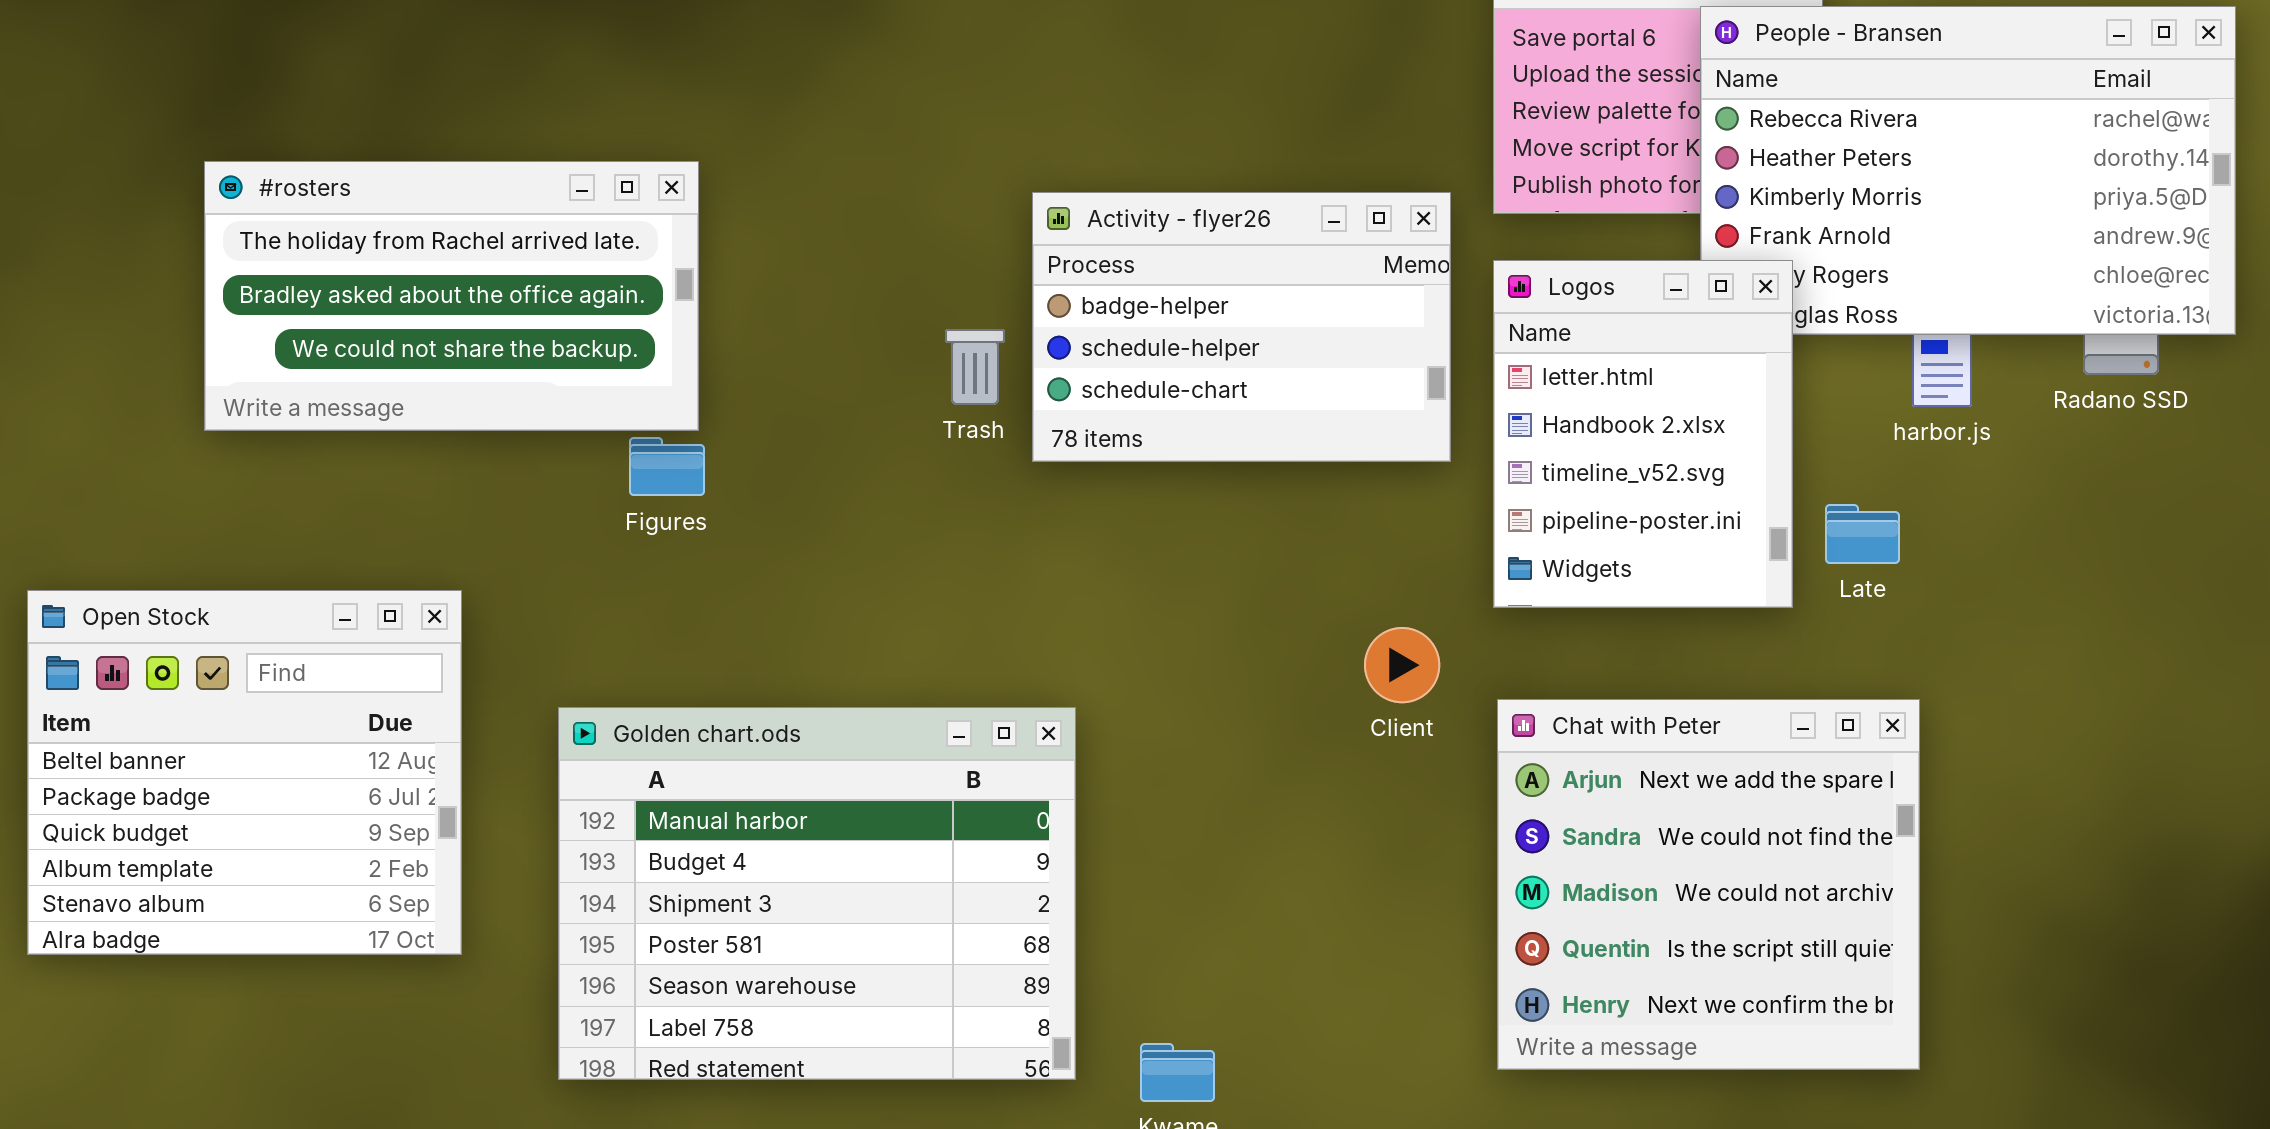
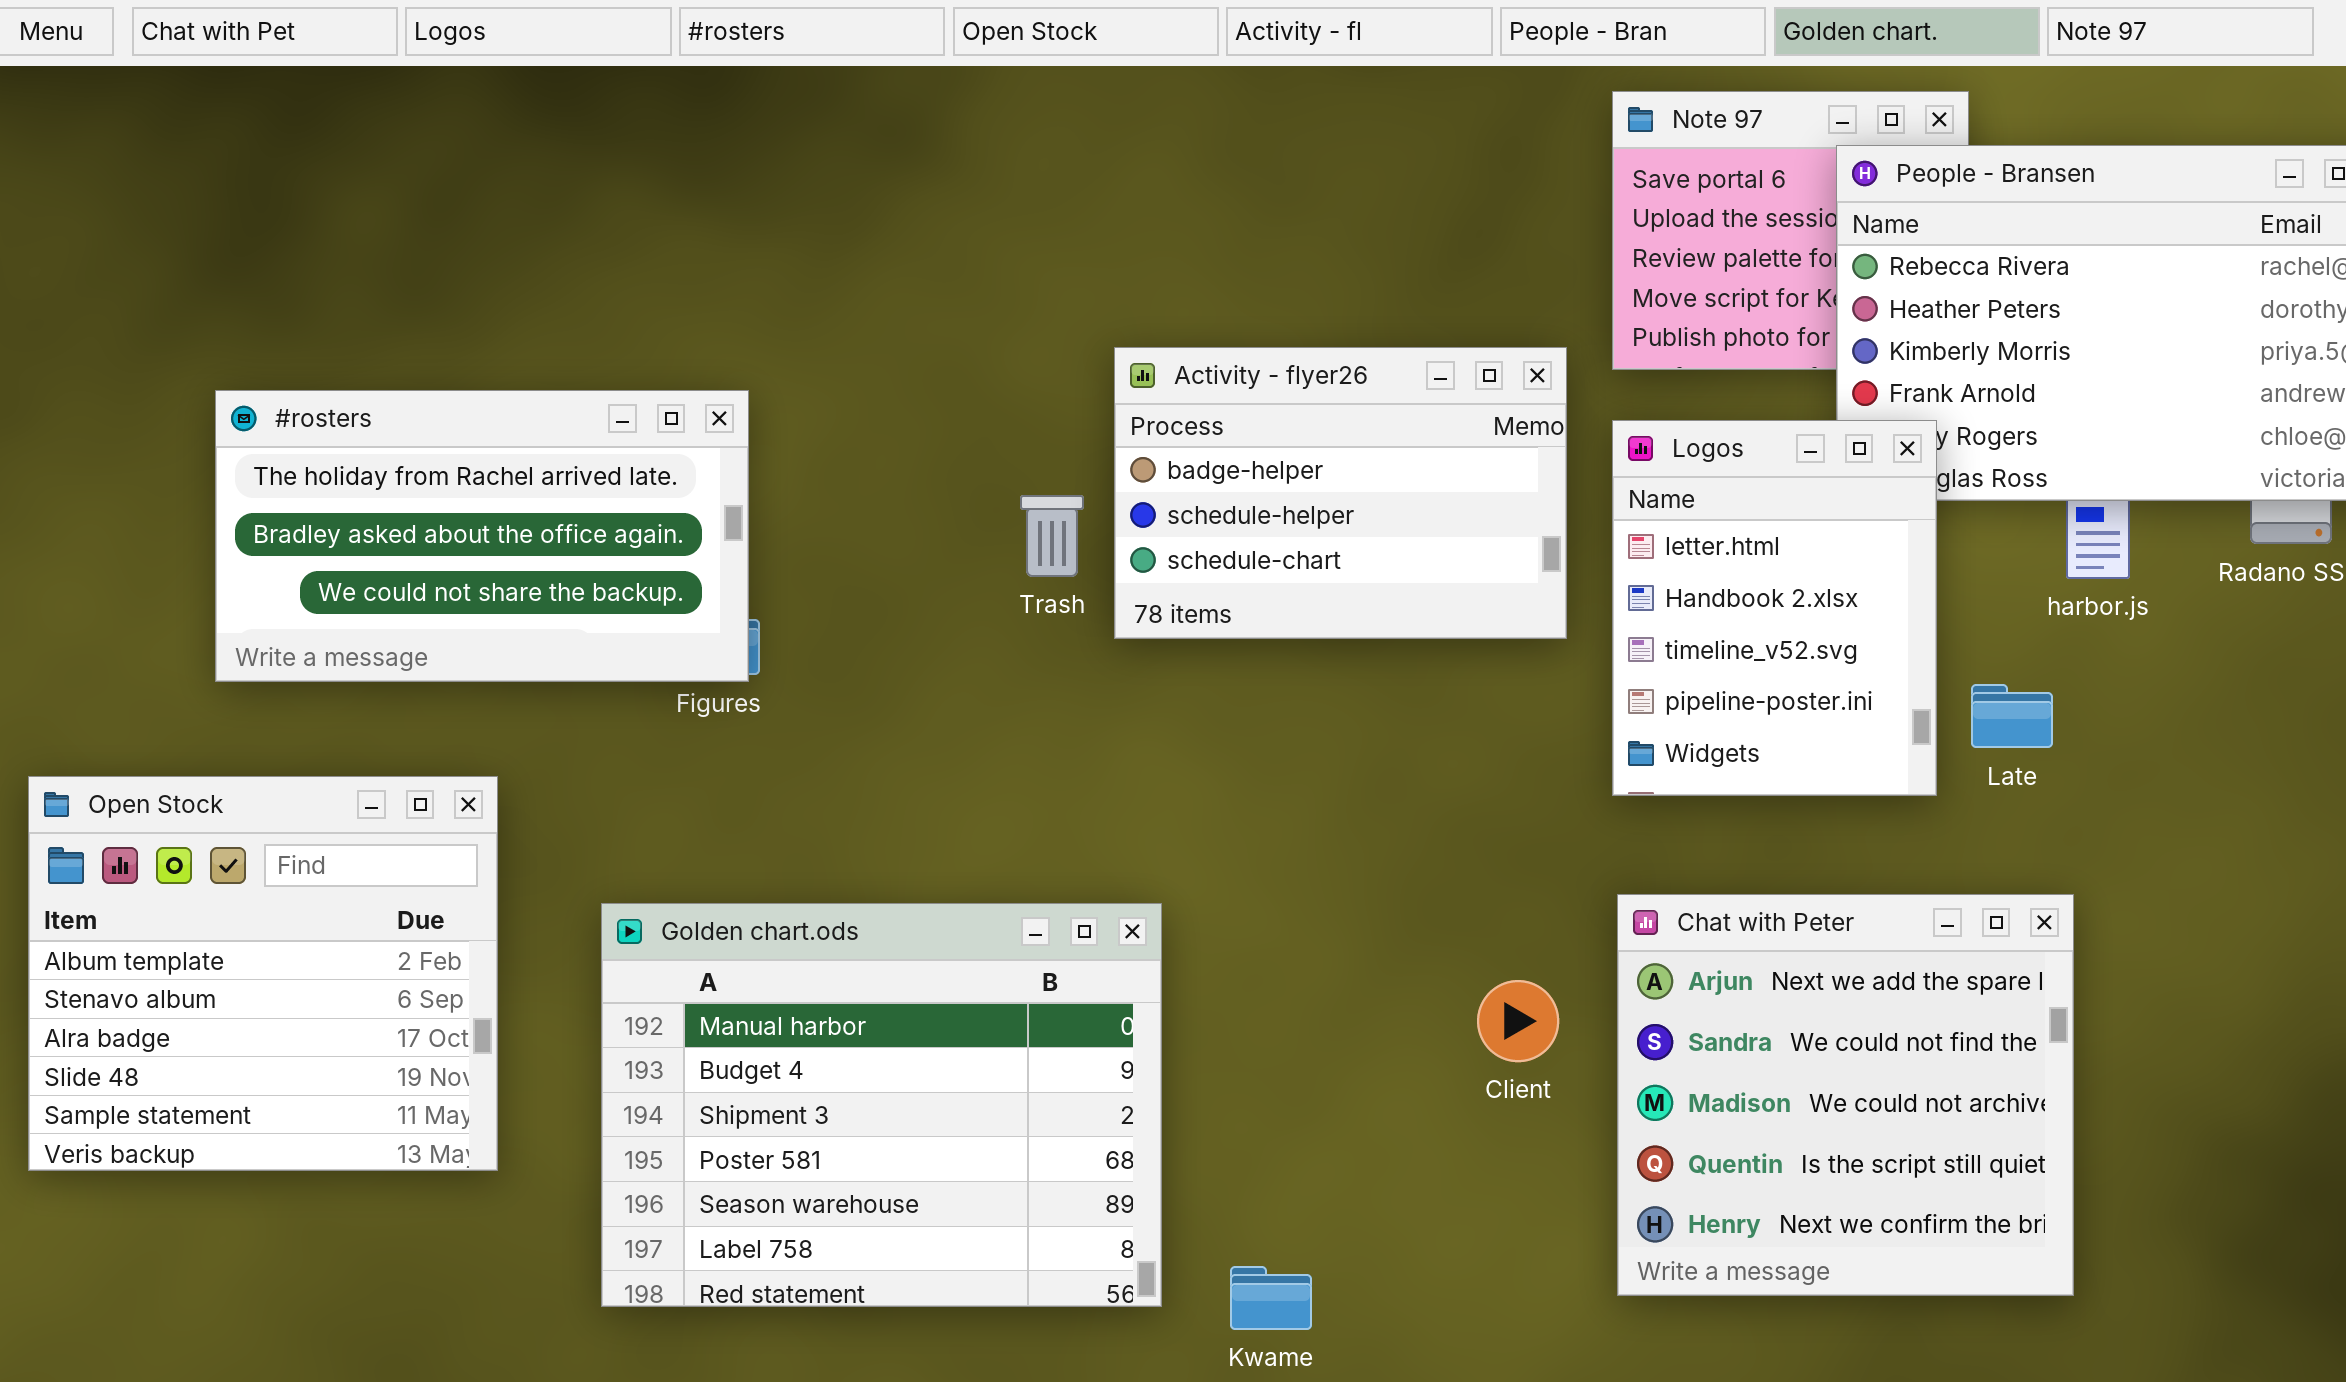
#rosters: [204,161,699,431] -> [215,390,749,682], moved
Open Stock: [27,590,462,955] -> [28,776,498,1171], scrolled down 3 rows
Client: [1364,627,1440,703] -> [1477,980,1559,1062], moved

